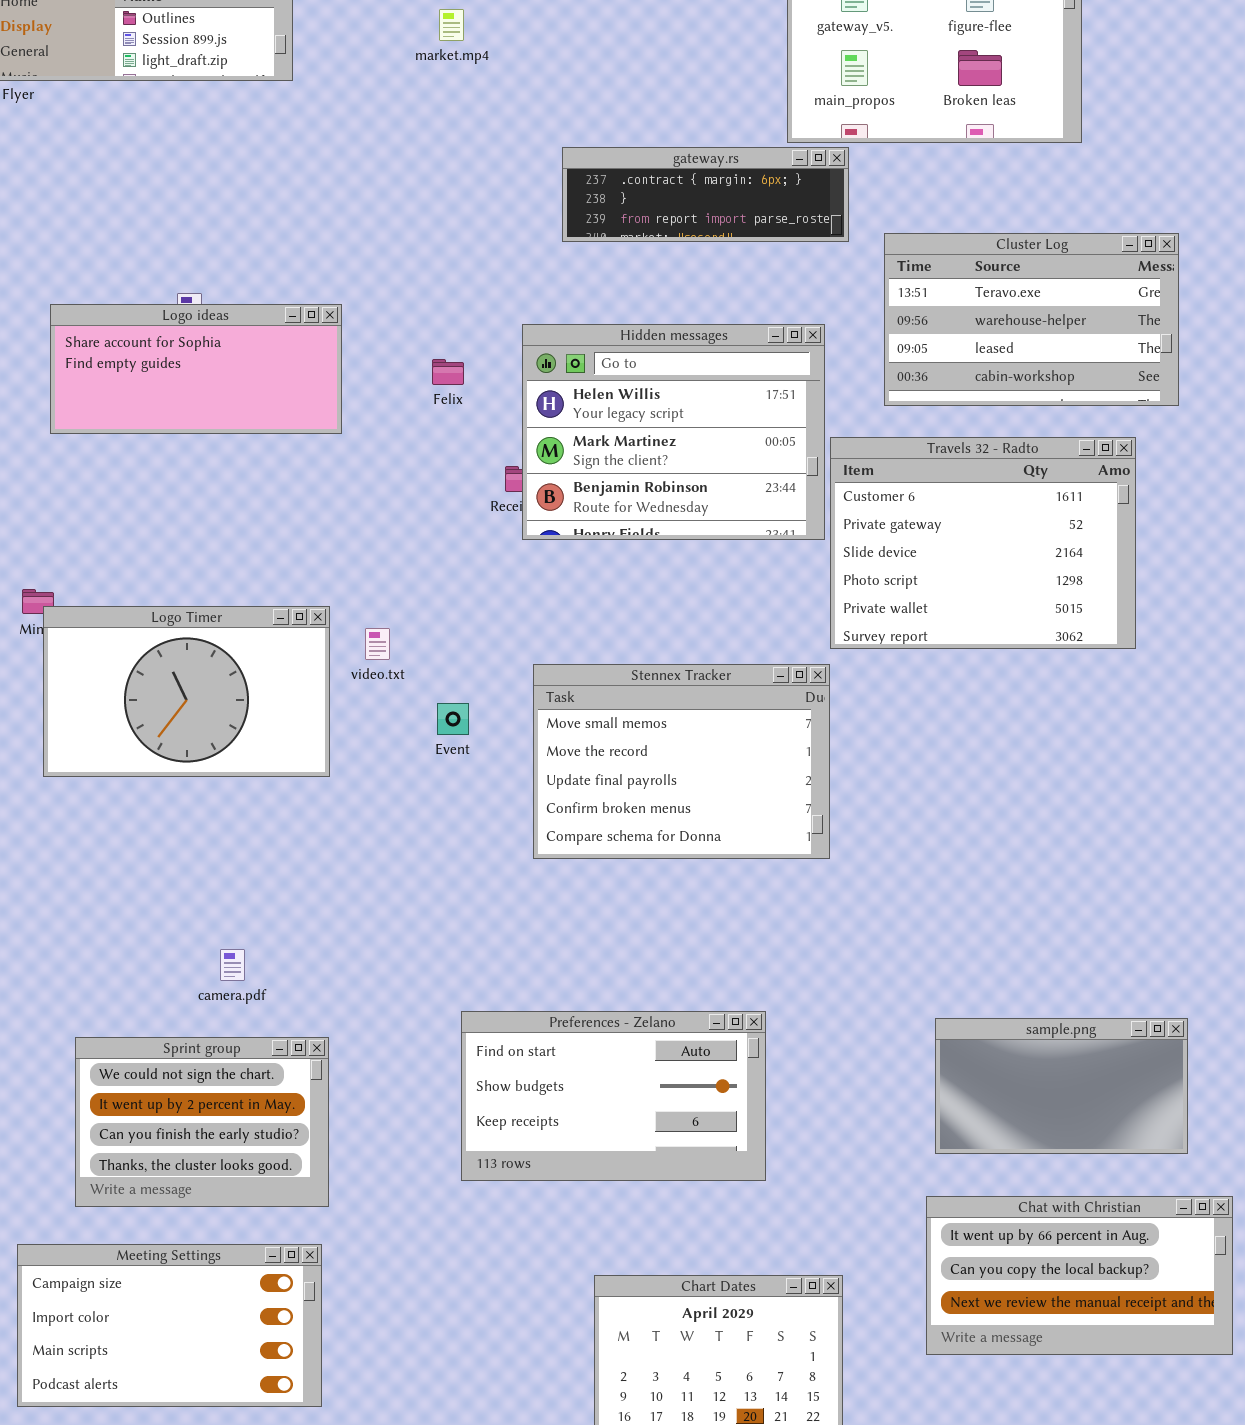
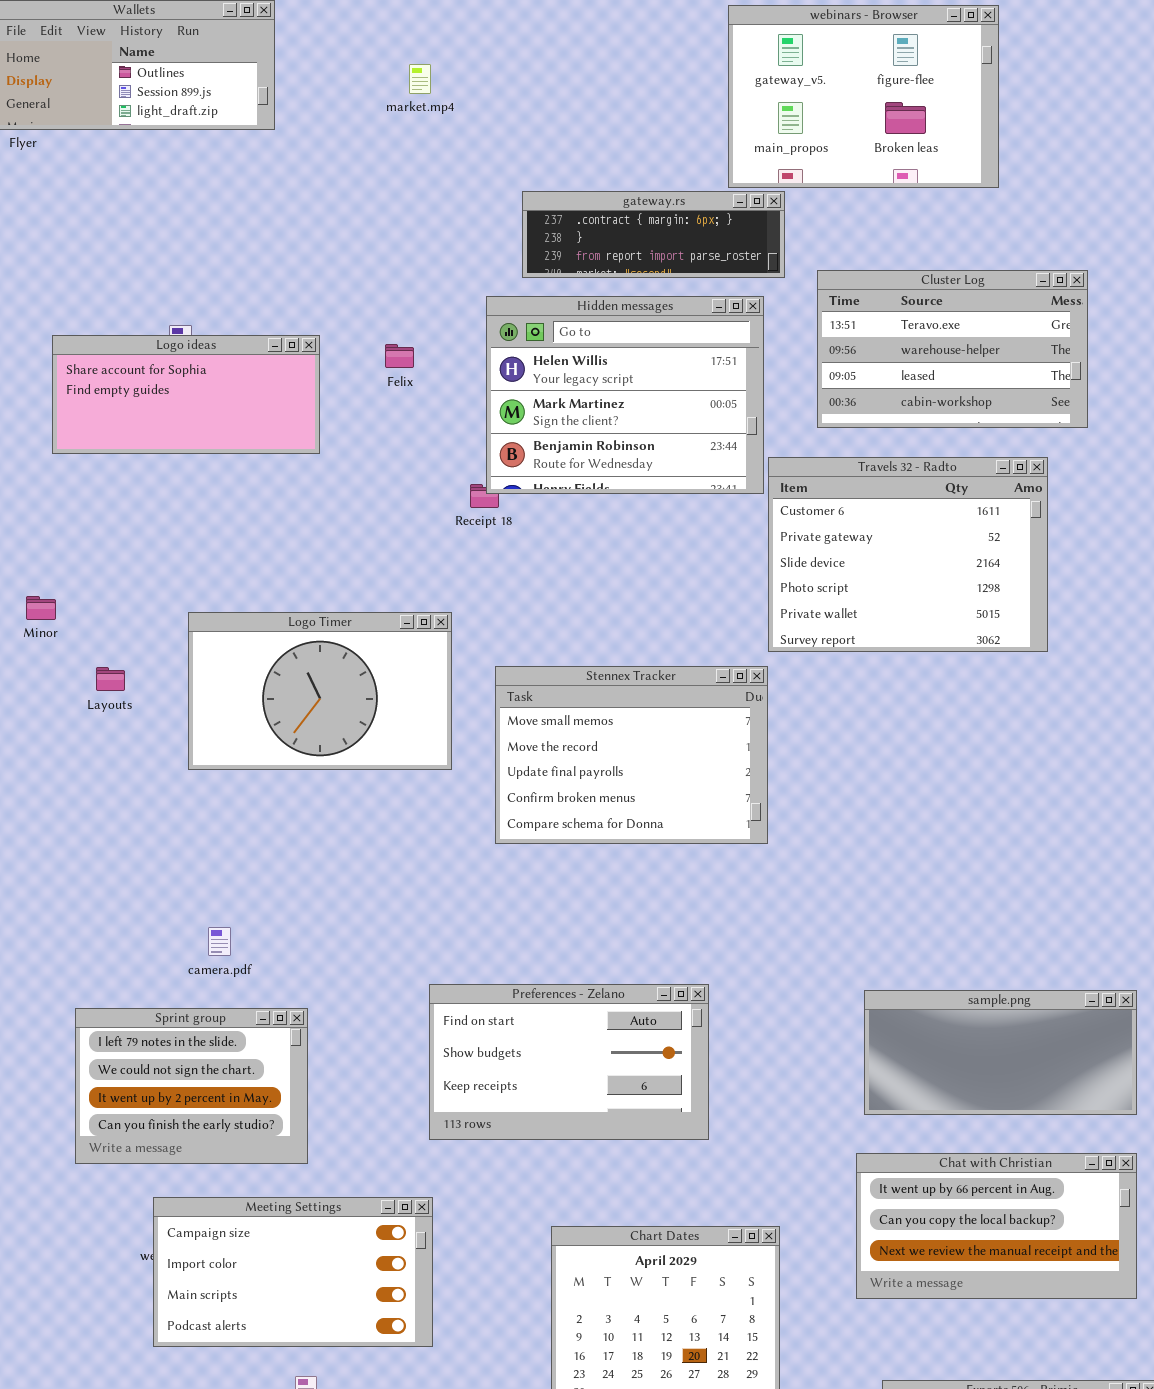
Hidden messages: [522,324,825,540] -> [486,296,764,494], moved
Felix: [432,359,464,385] -> [385,344,414,368], moved
Logo Timer: [43,606,330,777] -> [188,612,452,770], moved
sample.png: [935,1018,1188,1154] -> [864,990,1137,1115], resized
Sprint group: [75,1037,329,1207] -> [75,1008,308,1164], scrolled up 1 row
Meeting Settings: [17,1244,322,1407] -> [153,1197,433,1347], moved

